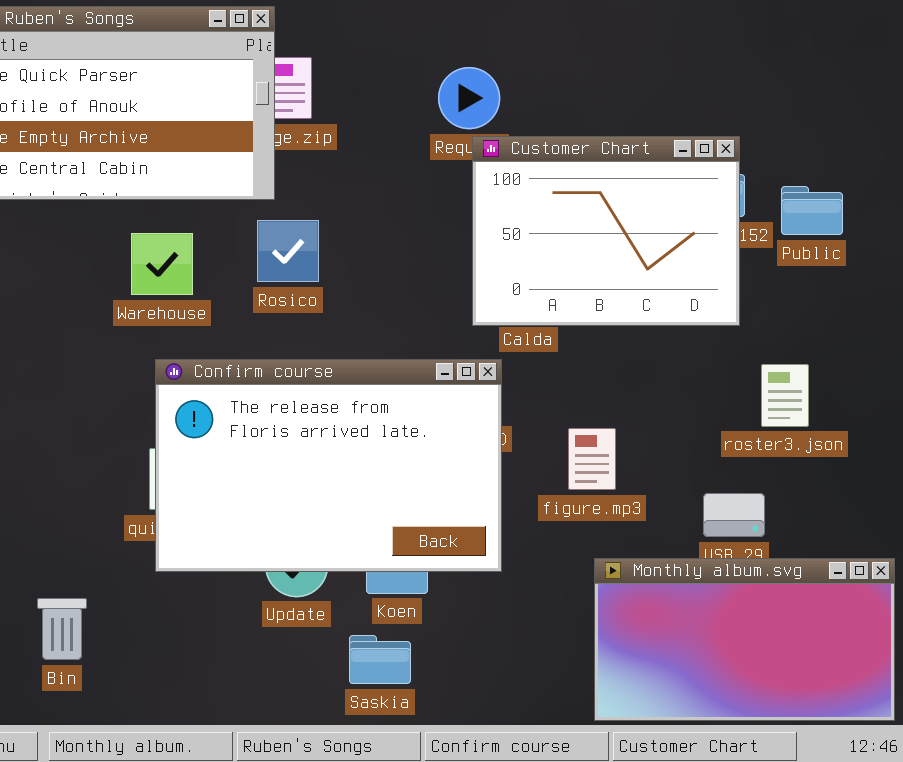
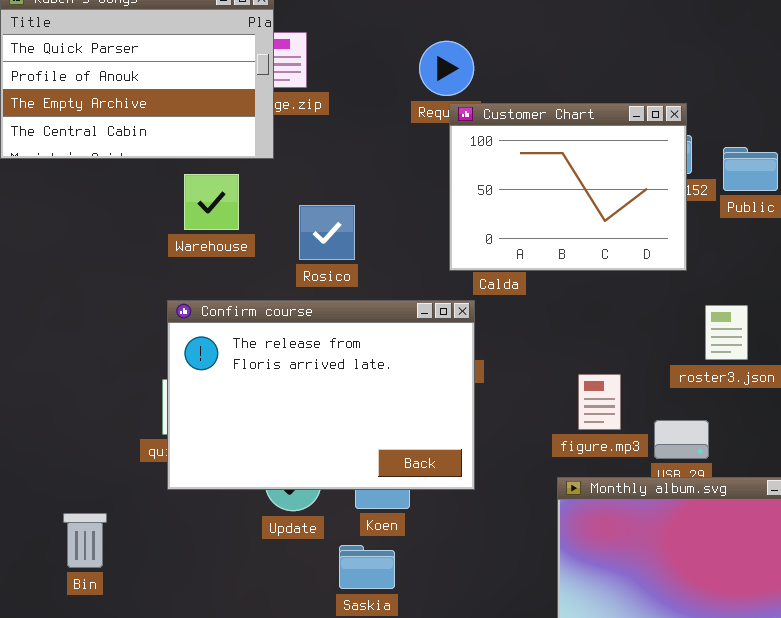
Rosico: [257,220,319,282] -> [299,205,355,260], moved
Warehouse: [131,233,193,295] -> [184,174,239,230], moved
figure.mp3: [568,428,616,490] -> [578,374,621,430], moved

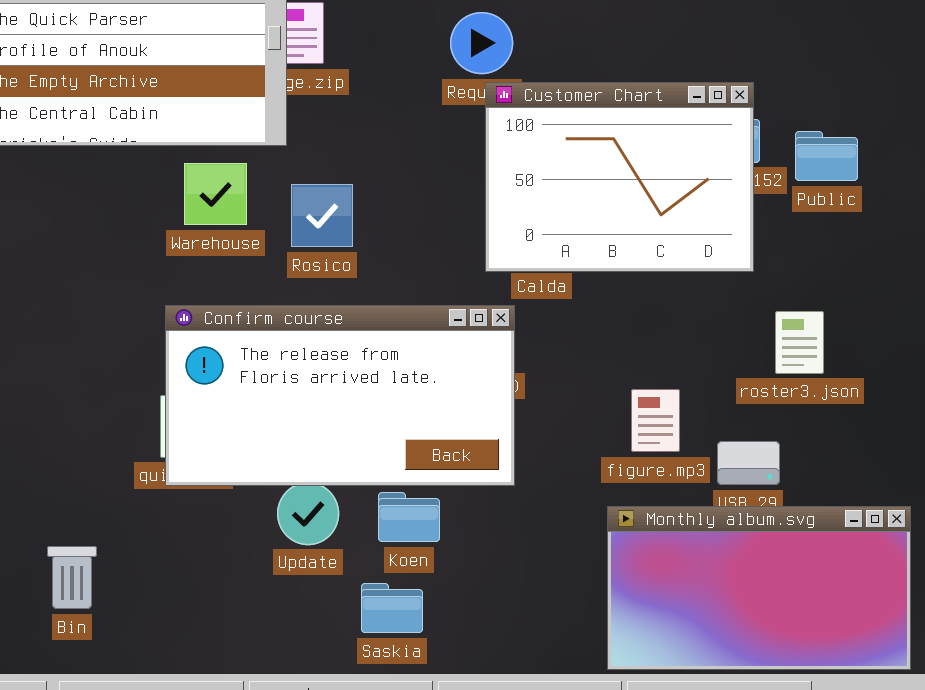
Rosico: [299,205,355,260] -> [291,184,353,247], moved
Confirm course: [167,300,475,490] -> [165,305,515,486], resized

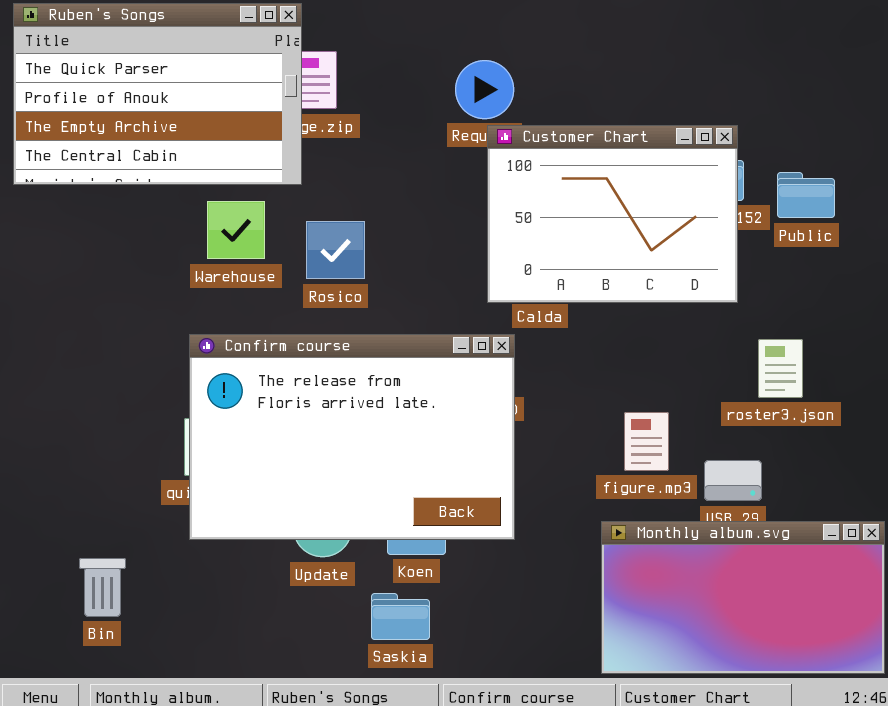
Confirm course: [165,305,515,486] -> [189,334,515,540], resized

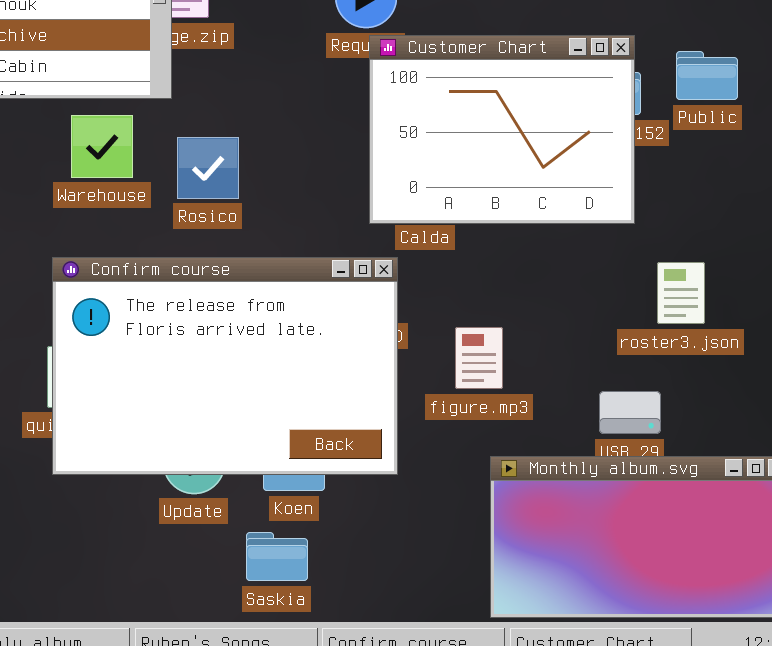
Public: [777,172,835,218] -> [676,51,738,100], moved
figure.mp3: [624,412,669,471] -> [455,327,503,389], moved

